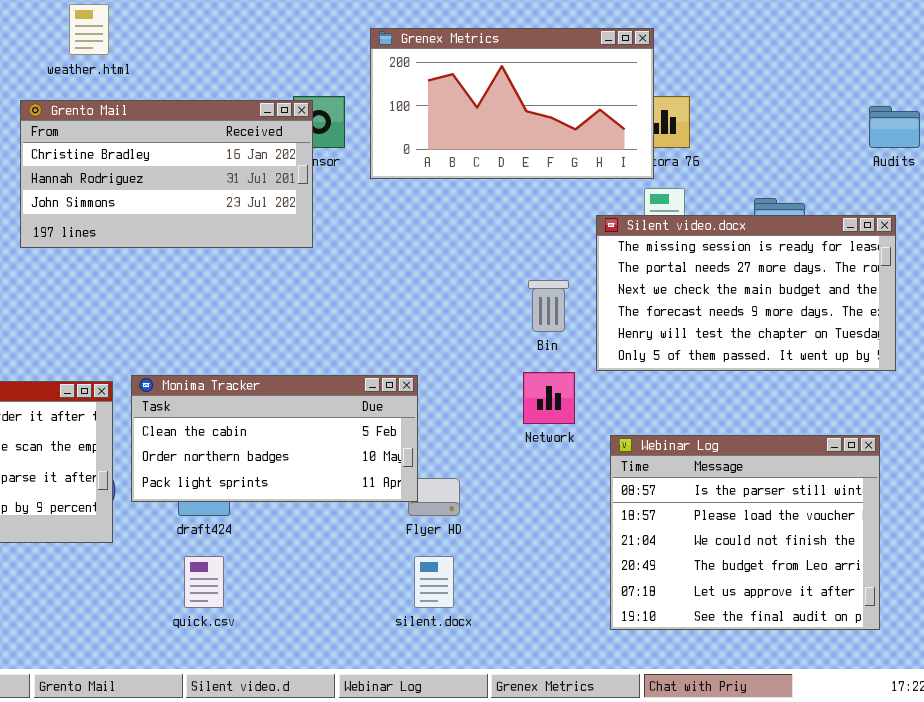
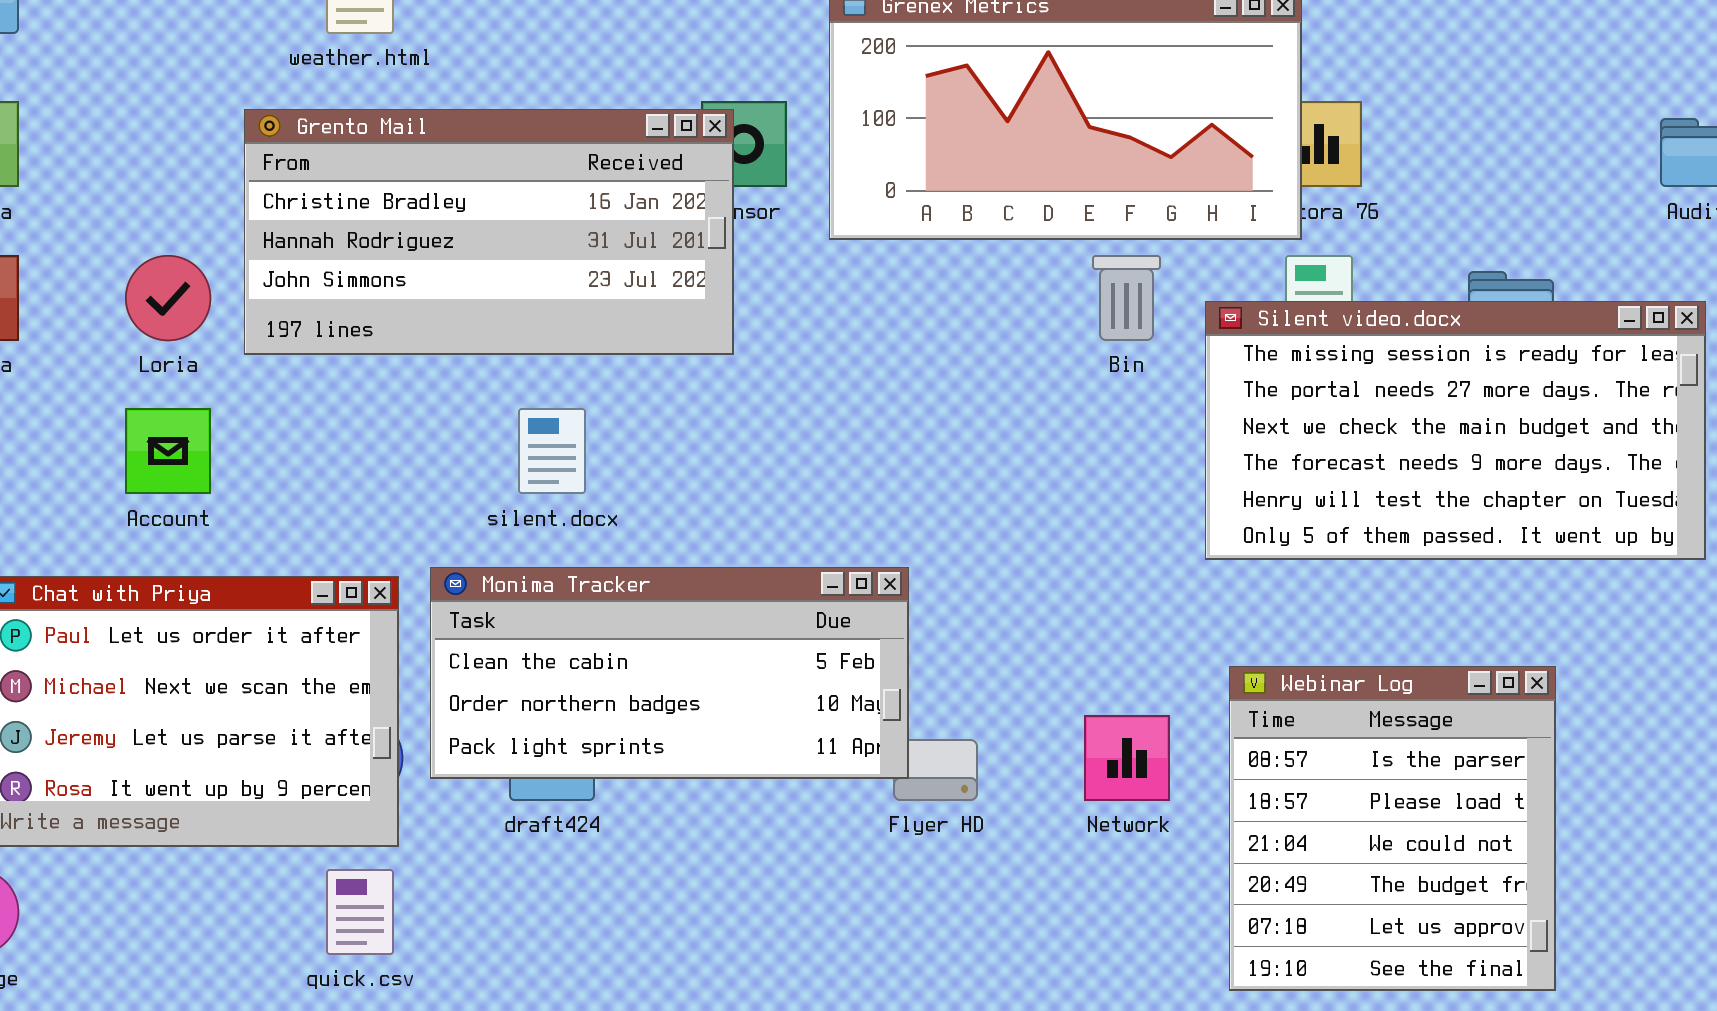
Bin: [528,280,569,332] -> [1092,255,1161,341], moved
Network: [523,372,575,424] -> [1084,715,1170,801], moved
Webinar Log: [610,435,880,630] -> [1229,666,1556,991], resized
quick.csv: [184,556,224,608] -> [326,869,394,955], moved
silent.docx: [414,556,454,608] -> [518,408,586,494], moved

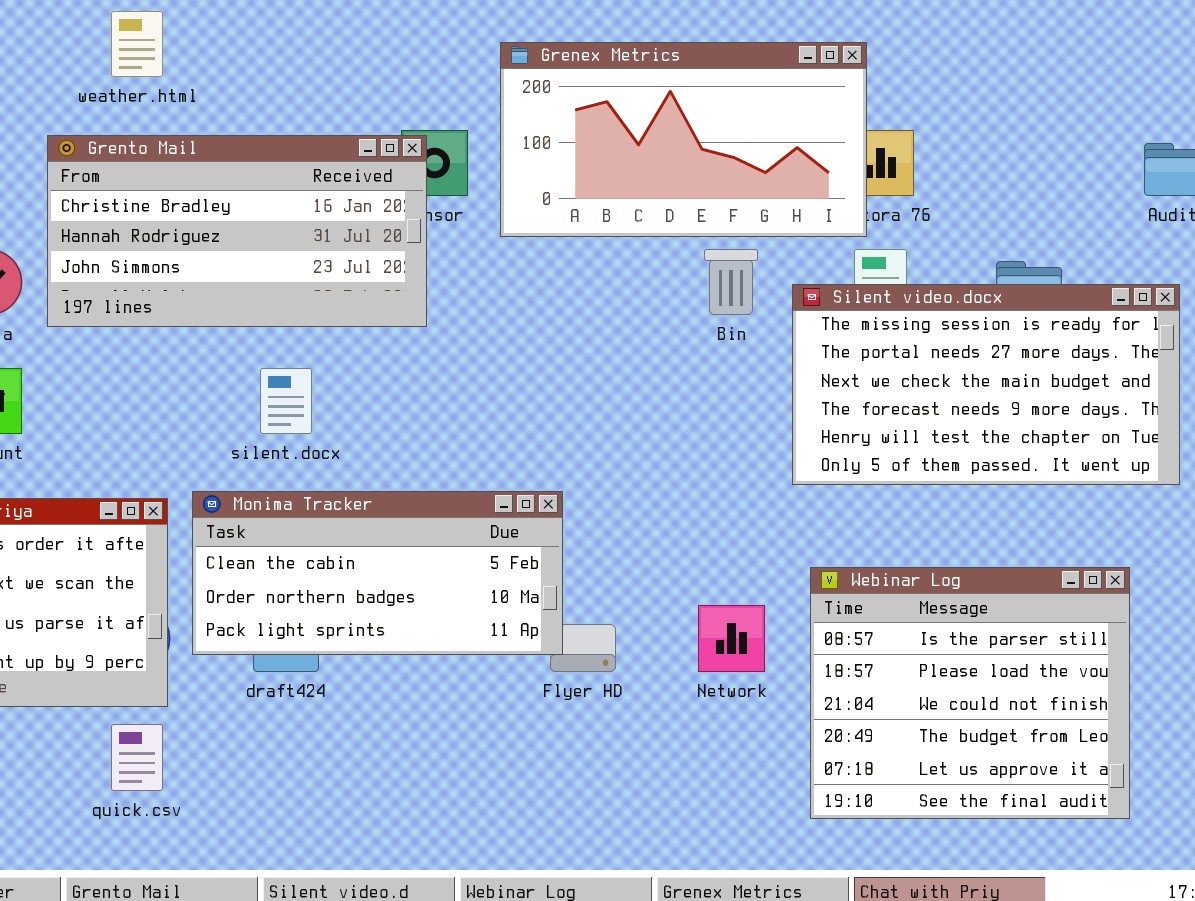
Webinar Log: [1229,666,1556,991] -> [810,567,1130,819], resized

